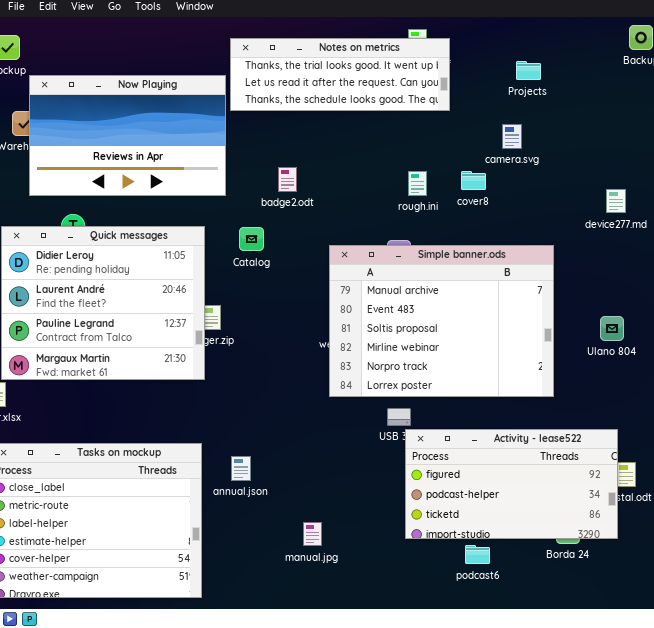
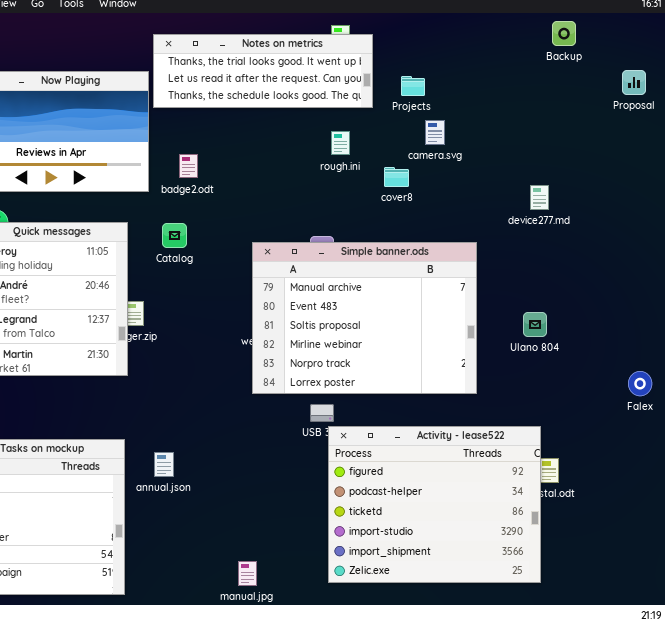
Projects: [516,61,541,80] -> [401,76,425,96], moved
badge2.odt: [278,167,297,192] -> [179,154,198,178], moved
rough.ini: [408,171,427,196] -> [331,131,350,155], moved
Activity - lease522: [405,429,618,539] -> [328,426,541,583], resized
manual.jpg: [303,522,322,546] -> [238,561,257,586], moved

